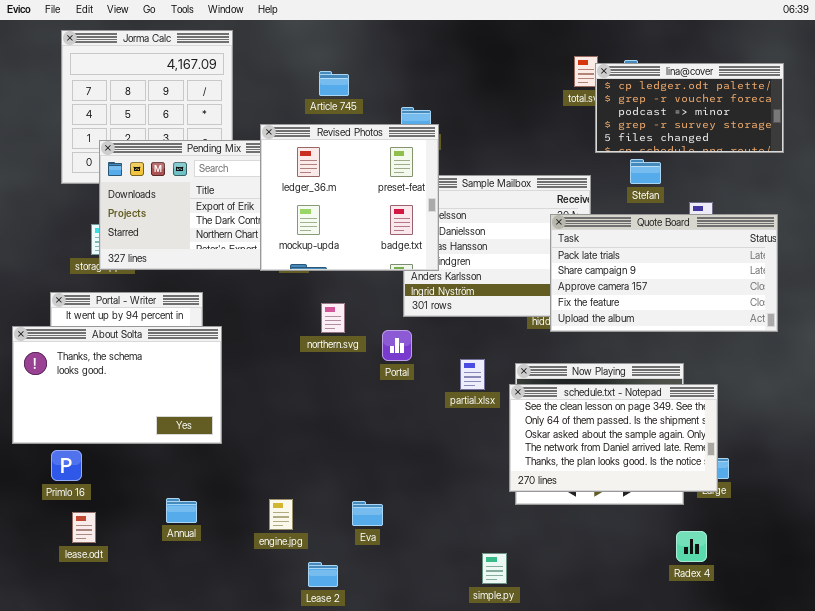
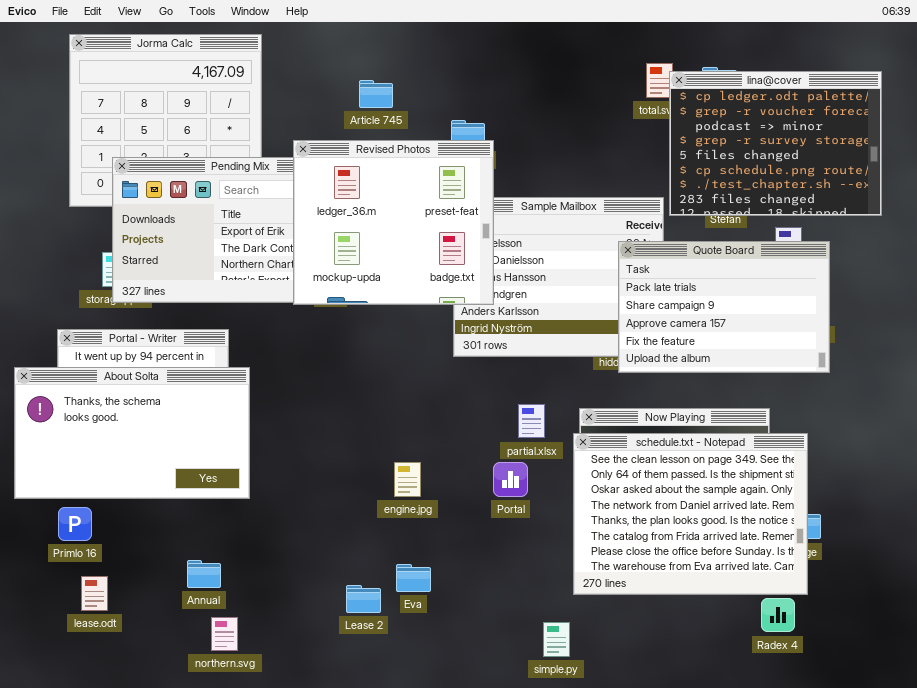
lina@cover: [595,63,784,153] -> [669,71,882,216], resized
Quote Board: [550,214,778,332] -> [618,241,830,373], resized
northern.svg: [321,303,345,333] -> [211,617,238,651], moved
Portal: [382,330,412,361] -> [493,462,528,497], moved
schedule.txt - Notepad: [509,384,718,492] -> [573,433,808,595], resized
engine.jpg: [269,499,293,530] -> [394,462,421,497], moved
Lease 2: [308,562,338,587] -> [346,585,381,613], moved

